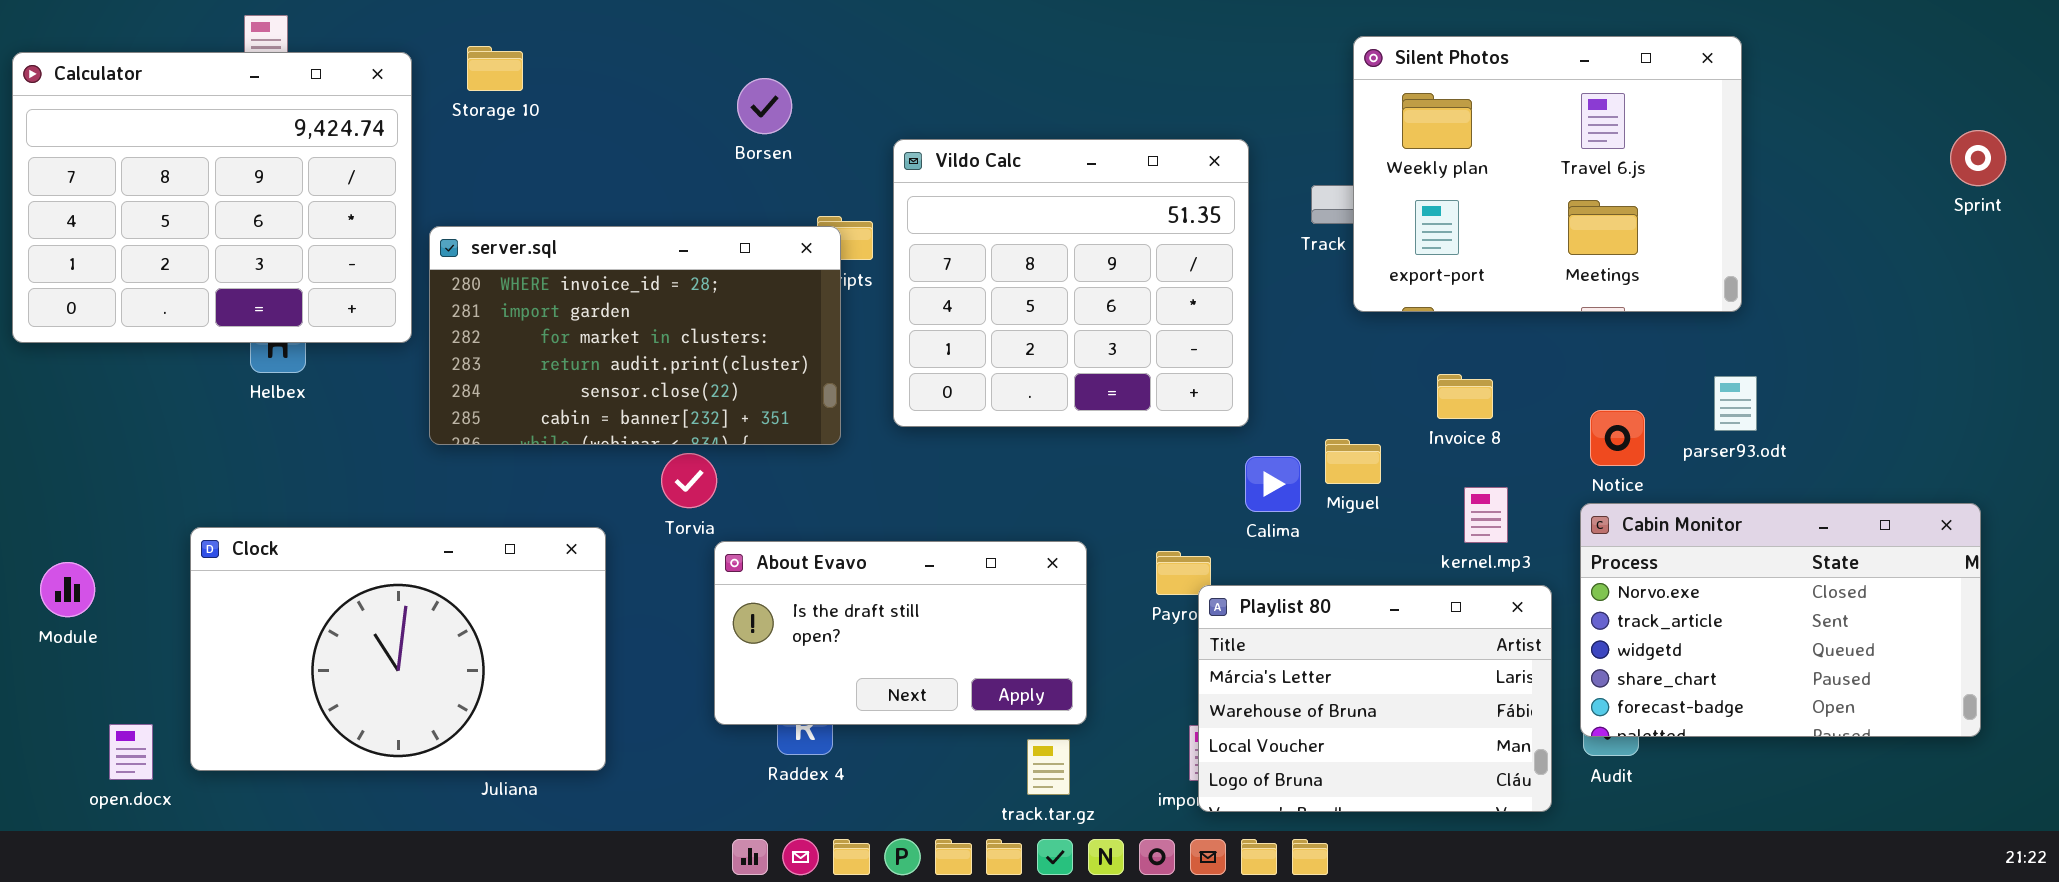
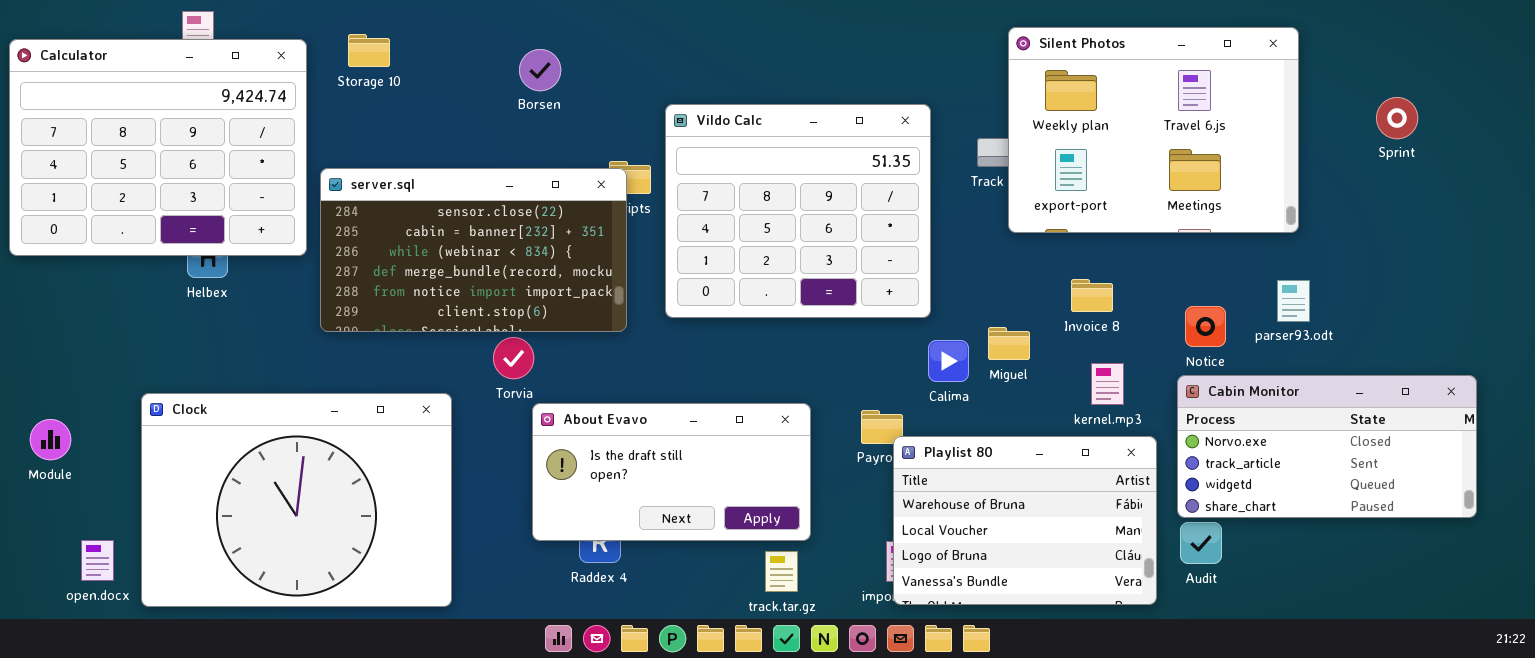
Borsen: [737,78,792,134] -> [519,49,561,91], moved
Sprint: [1950,130,2006,186] -> [1376,97,1418,139], moved
server.sql: [429,226,841,445] -> [320,168,627,332], scrolled down 4 rows
Cabin Monitor: [1580,503,1981,737] -> [1177,375,1477,518], resized
Clock: [190,527,606,771] -> [141,393,452,607], resized
Playlist 80: [1198,585,1552,812] -> [893,436,1157,605], scrolled down 1 row

